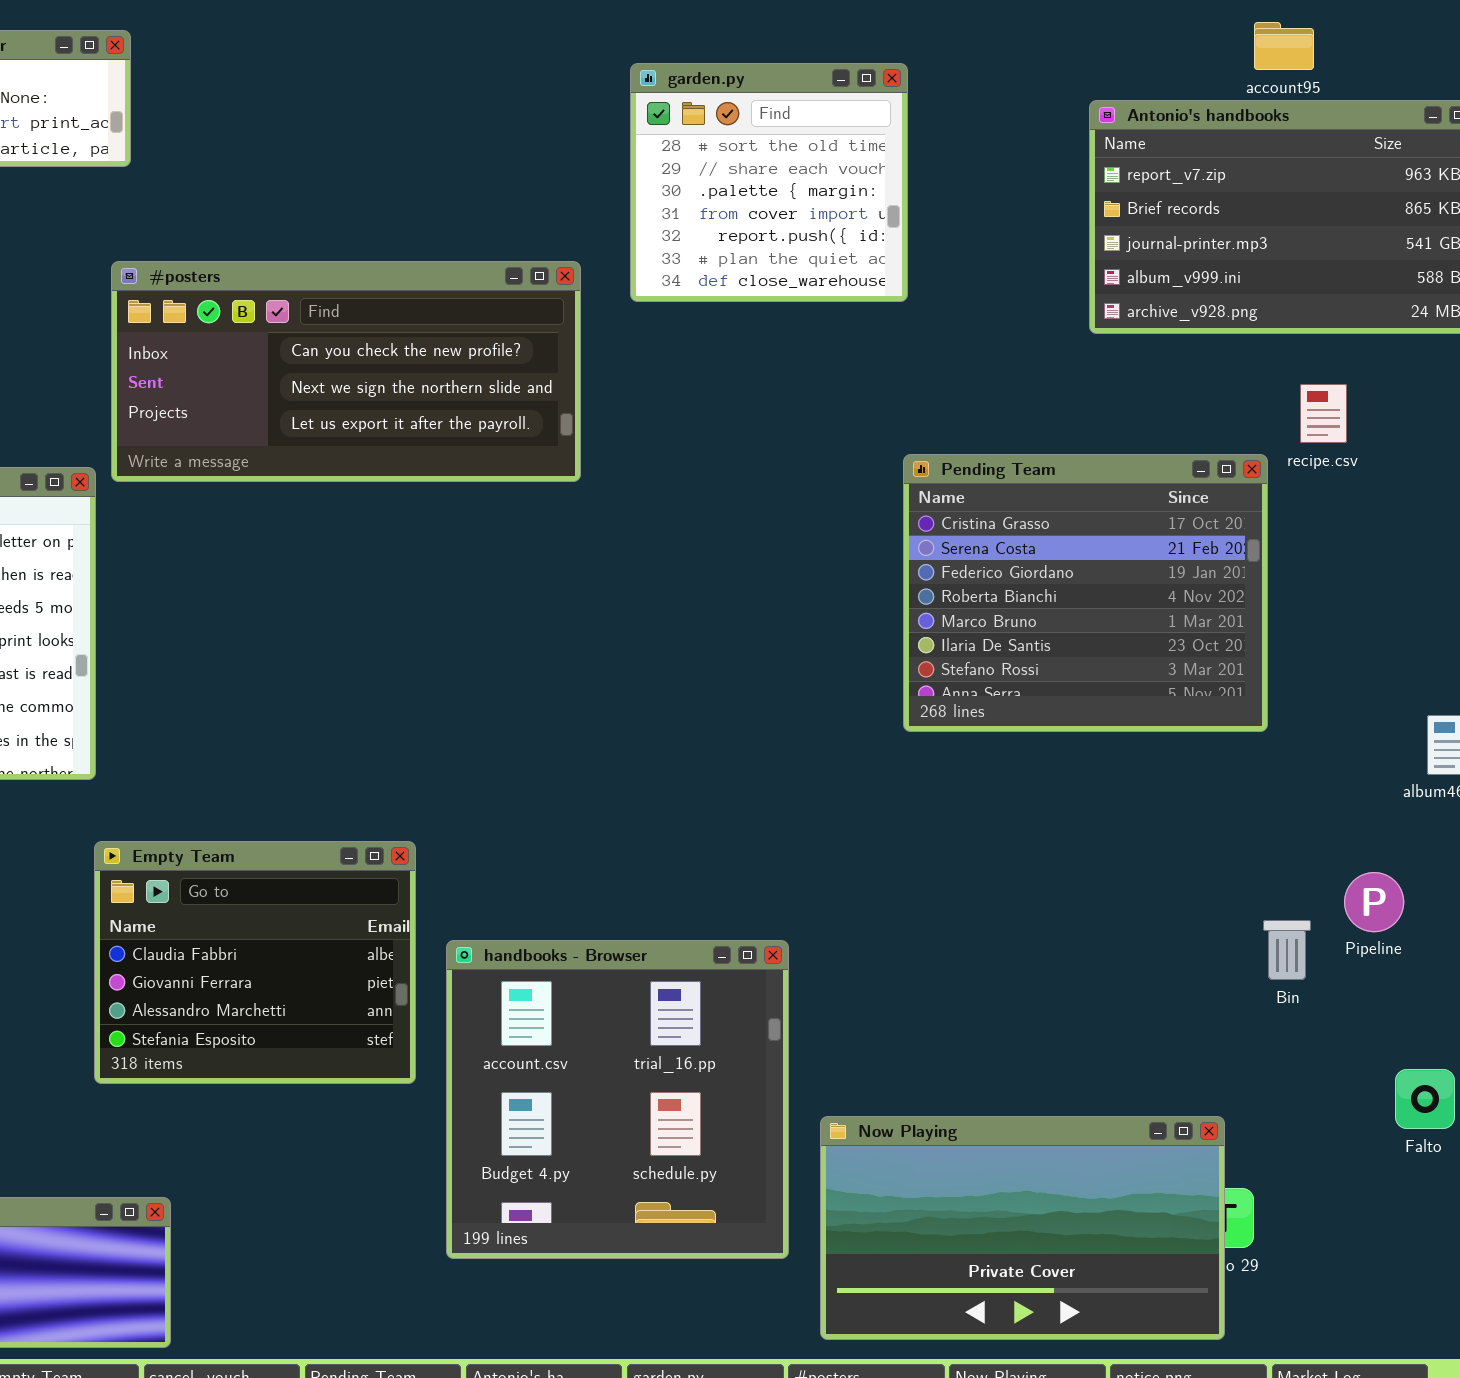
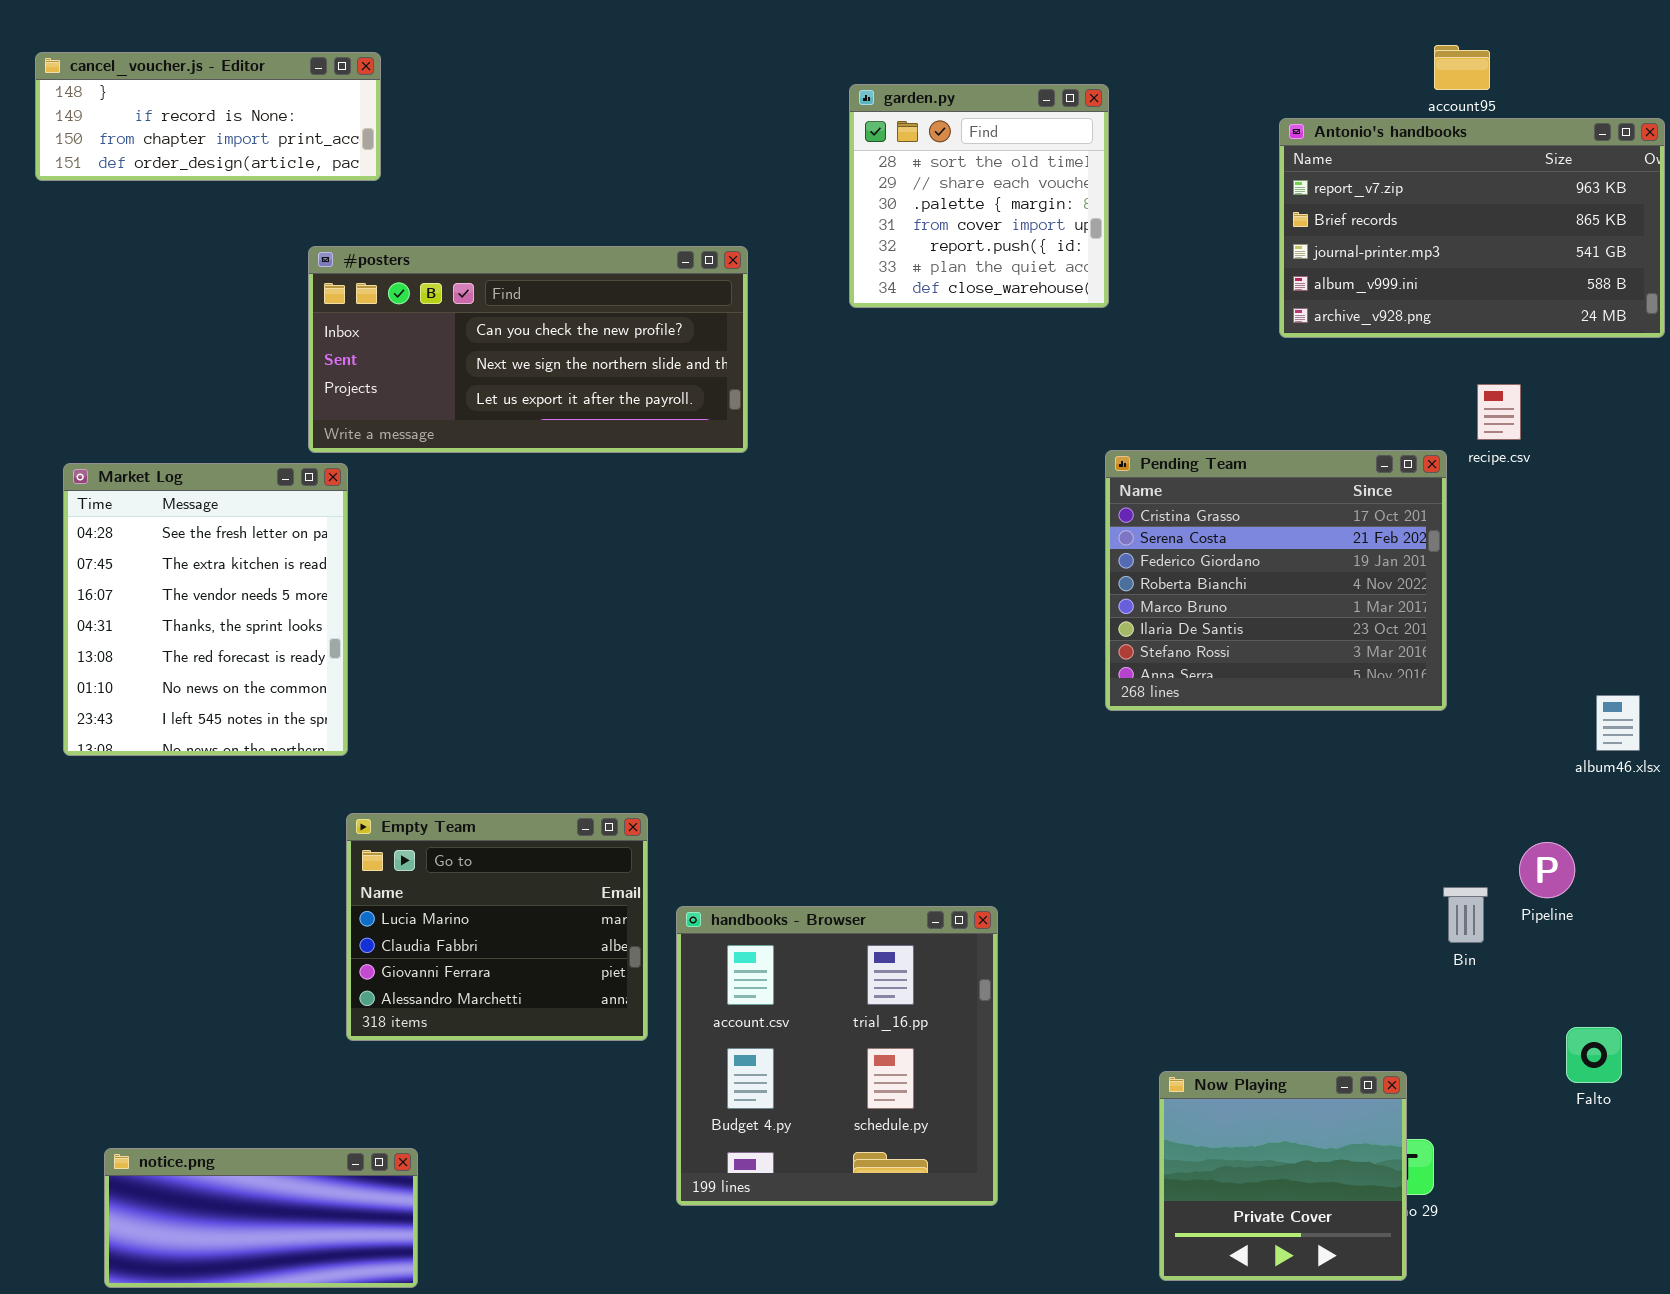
#posters: [111,261,581,482] -> [308,246,748,453], moved
Empty Team: [94,841,416,1084] -> [346,813,648,1041], scrolled up 1 row
Now Playing: [820,1116,1225,1340] -> [1159,1071,1407,1281], resized

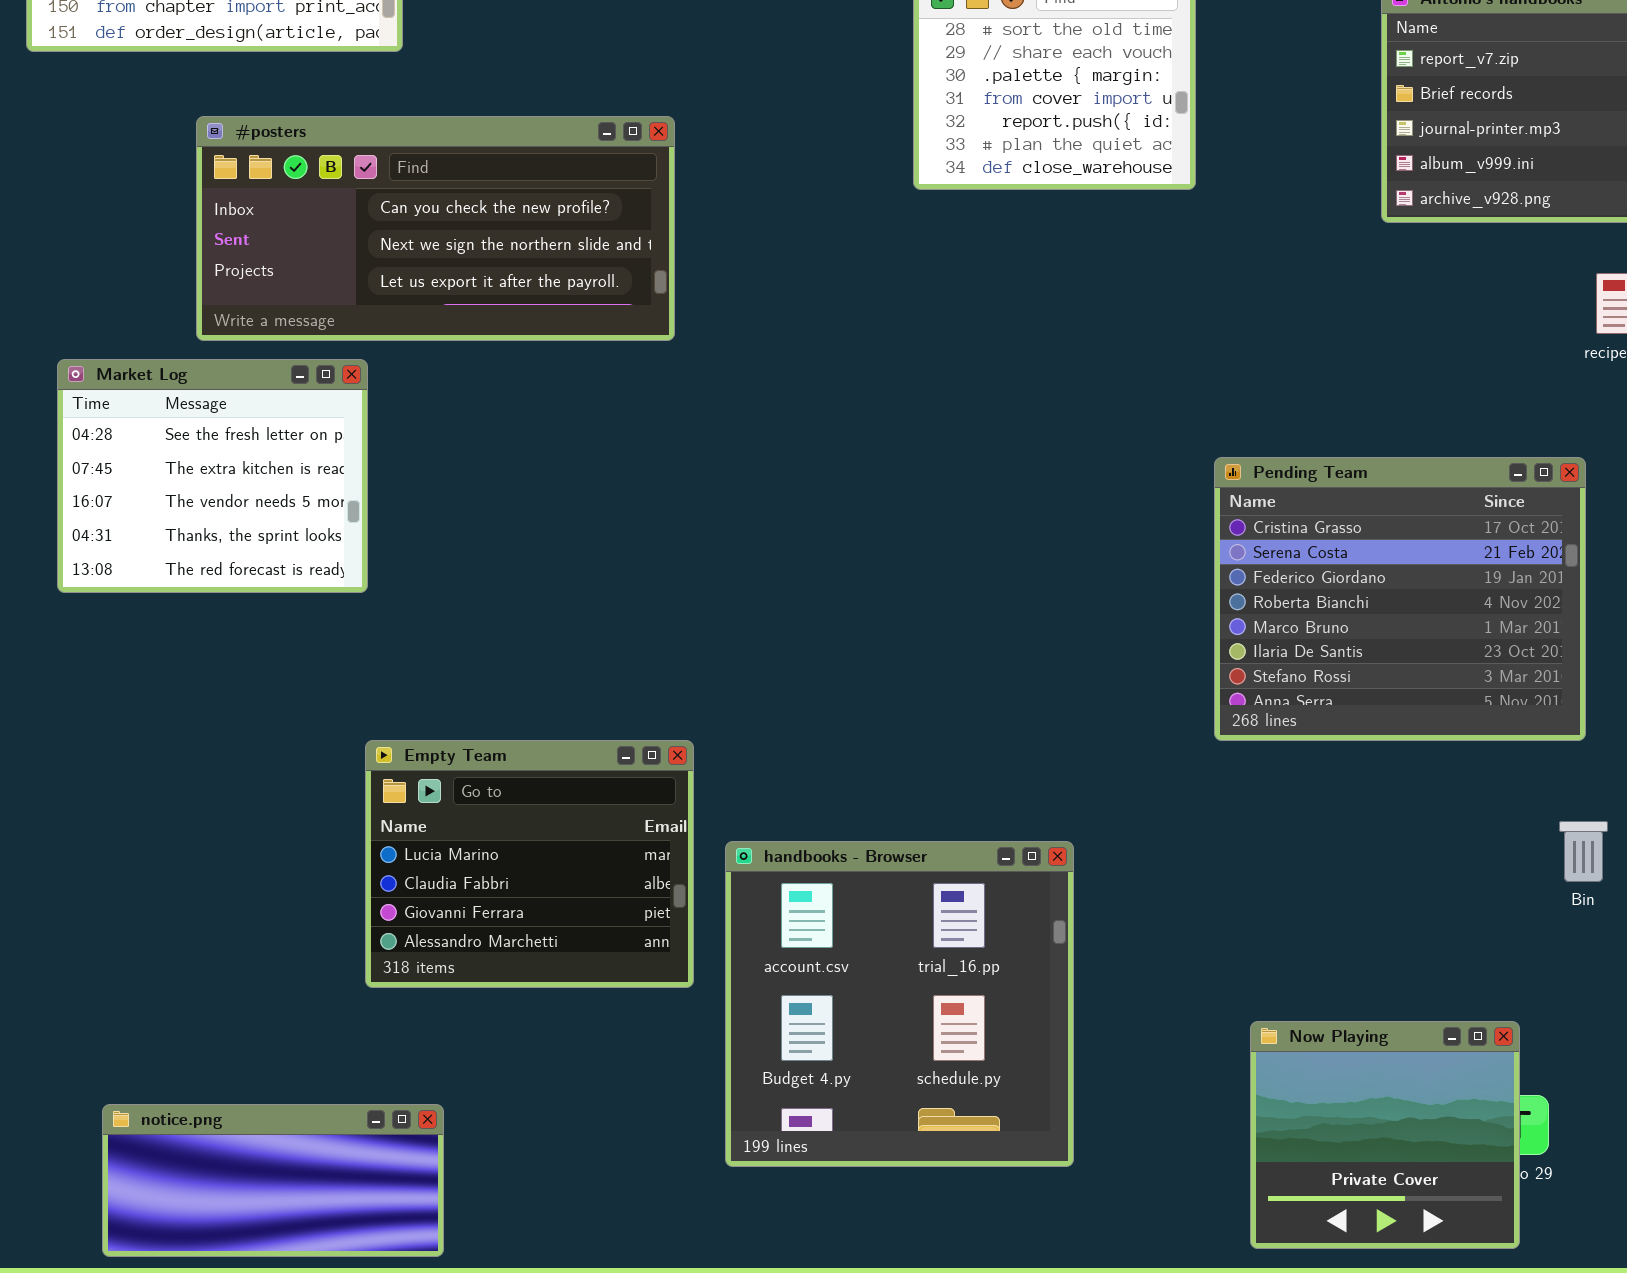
#posters: [308,246,748,453] -> [196,116,675,341], moved
Pending Team: [1105,450,1447,711] -> [1214,457,1586,741], moved
Market Log: [63,463,348,756] -> [57,359,368,593], resized

